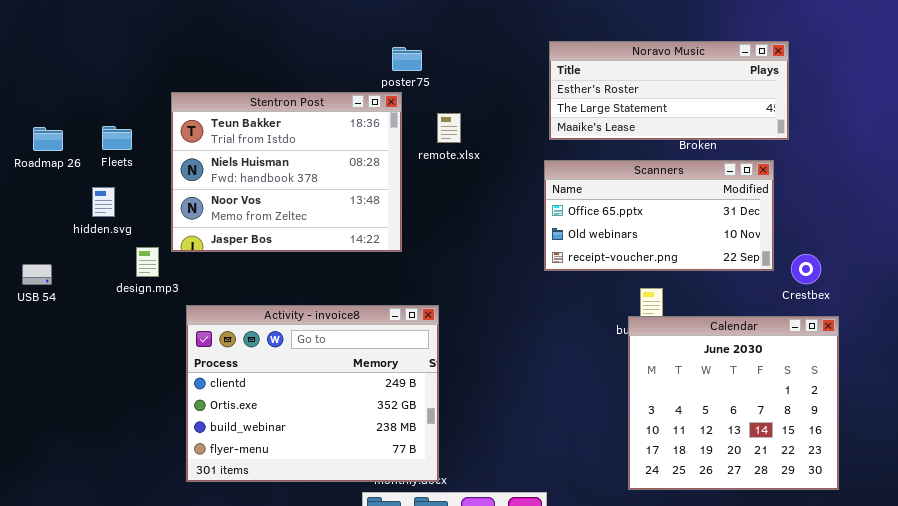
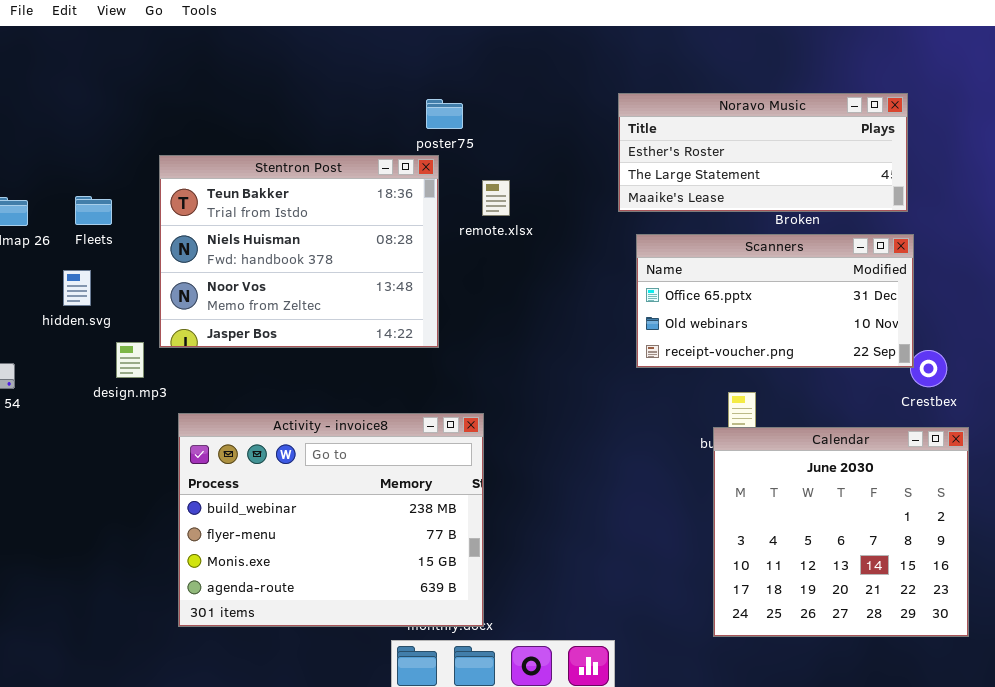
Scanners: [544,160,774,271] -> [636,234,914,368], moved
Activity - invoice8: [186,305,439,482] -> [178,413,484,627], scrolled down 2 rows

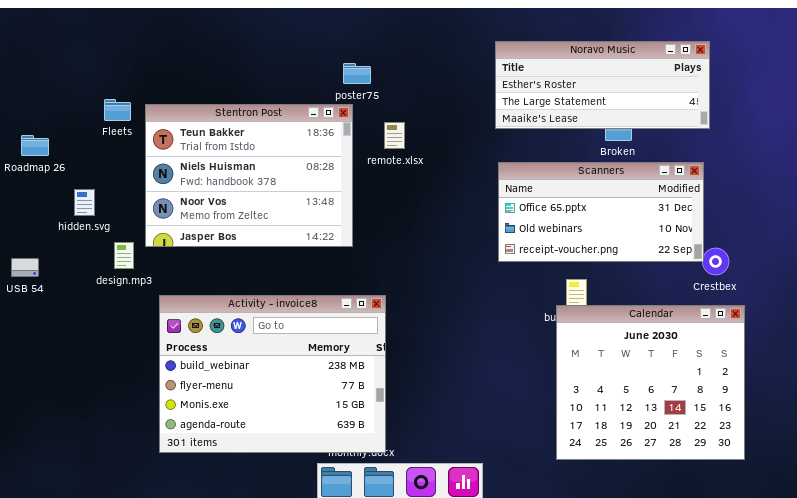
Noravo Music: [618,93,908,212] -> [495,41,710,129], moved
Fleets: [75,196,112,225] -> [104,99,131,121], moved

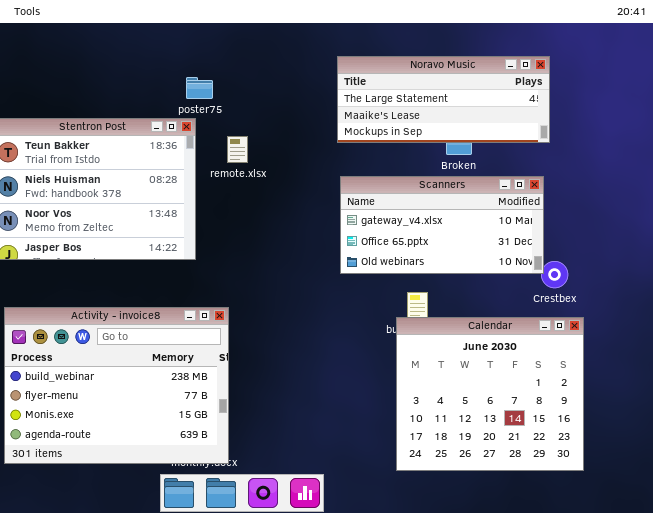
Noravo Music: [495,41,710,129] -> [337,56,550,143], scrolled down 1 row
Scanners: [498,162,704,262] -> [340,176,544,274], scrolled up 1 row

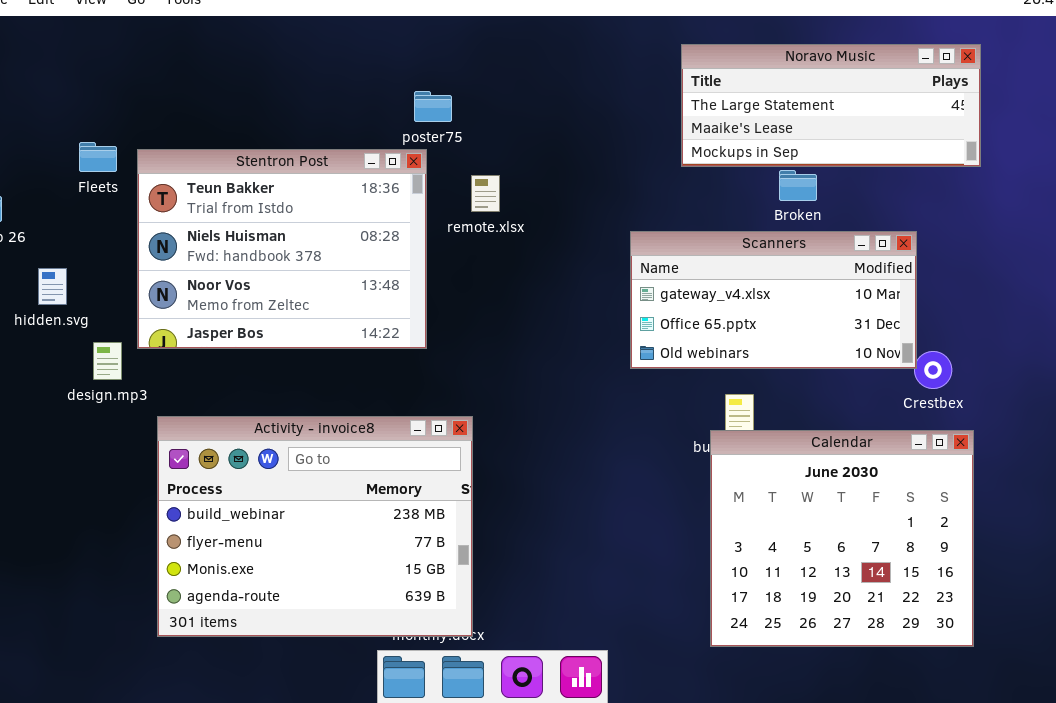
Noravo Music: [337,56,550,143] -> [681,44,981,167], moved

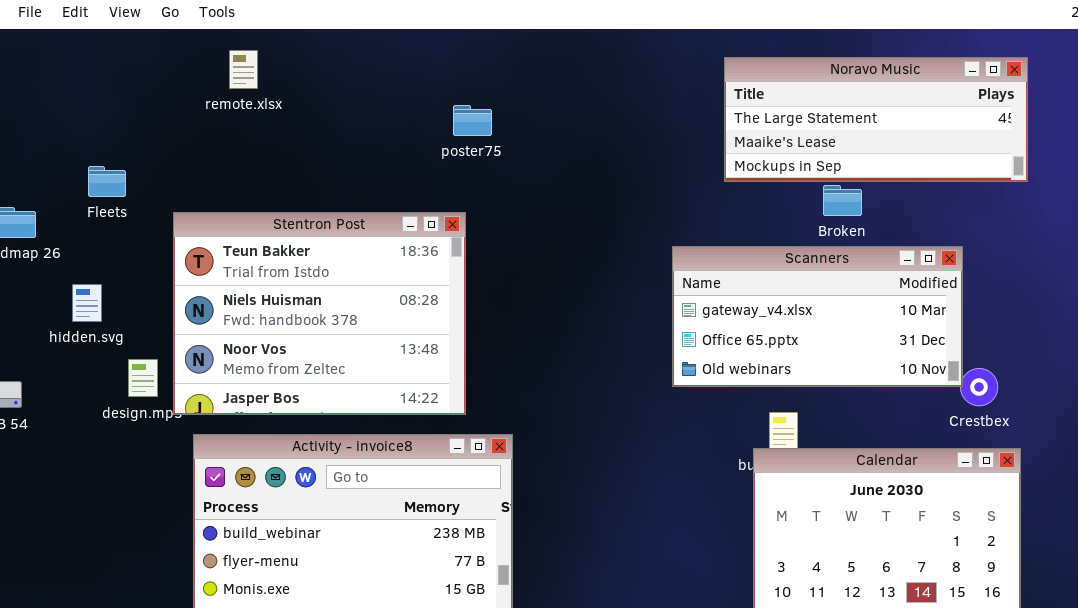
Fleets: [79,142,117,172] -> [88,166,126,197], moved
Stentron Post: [137,149,427,349] -> [173,212,466,415], moved
remote.xlsx: [471,175,500,212] -> [229,50,258,89], moved

